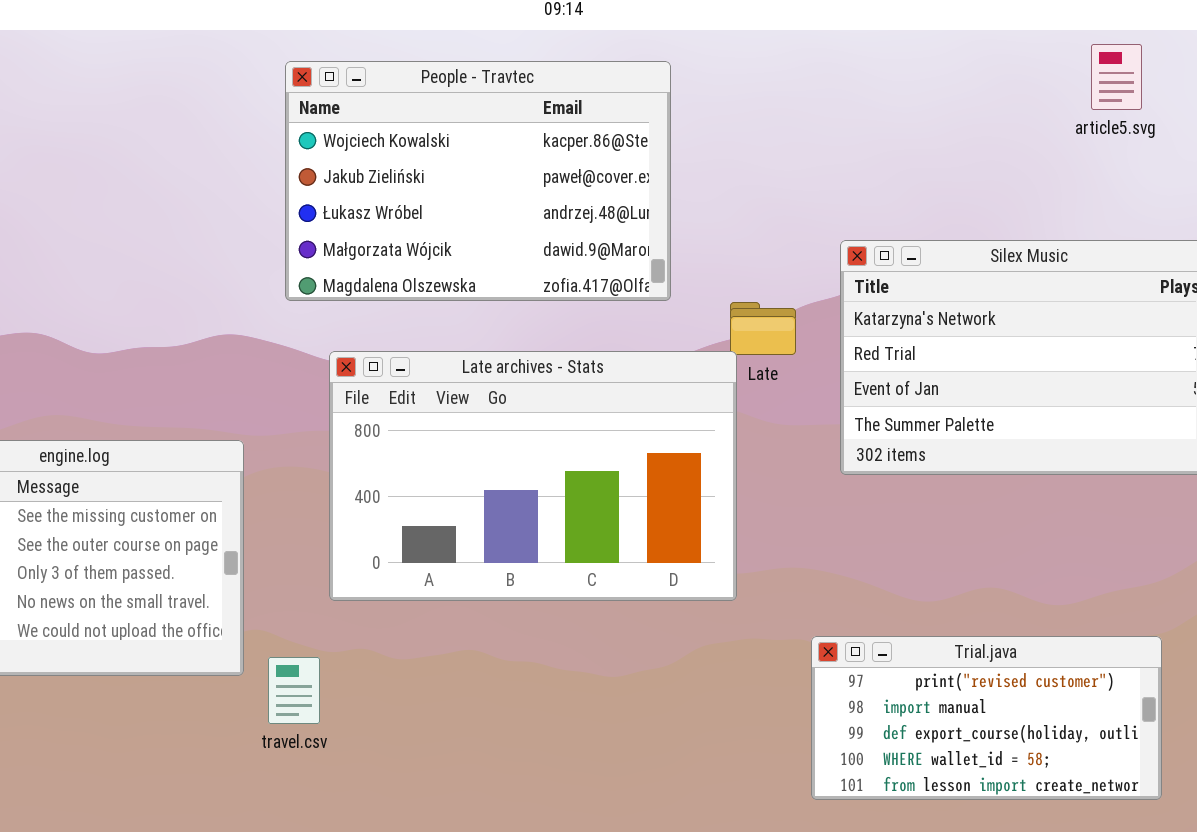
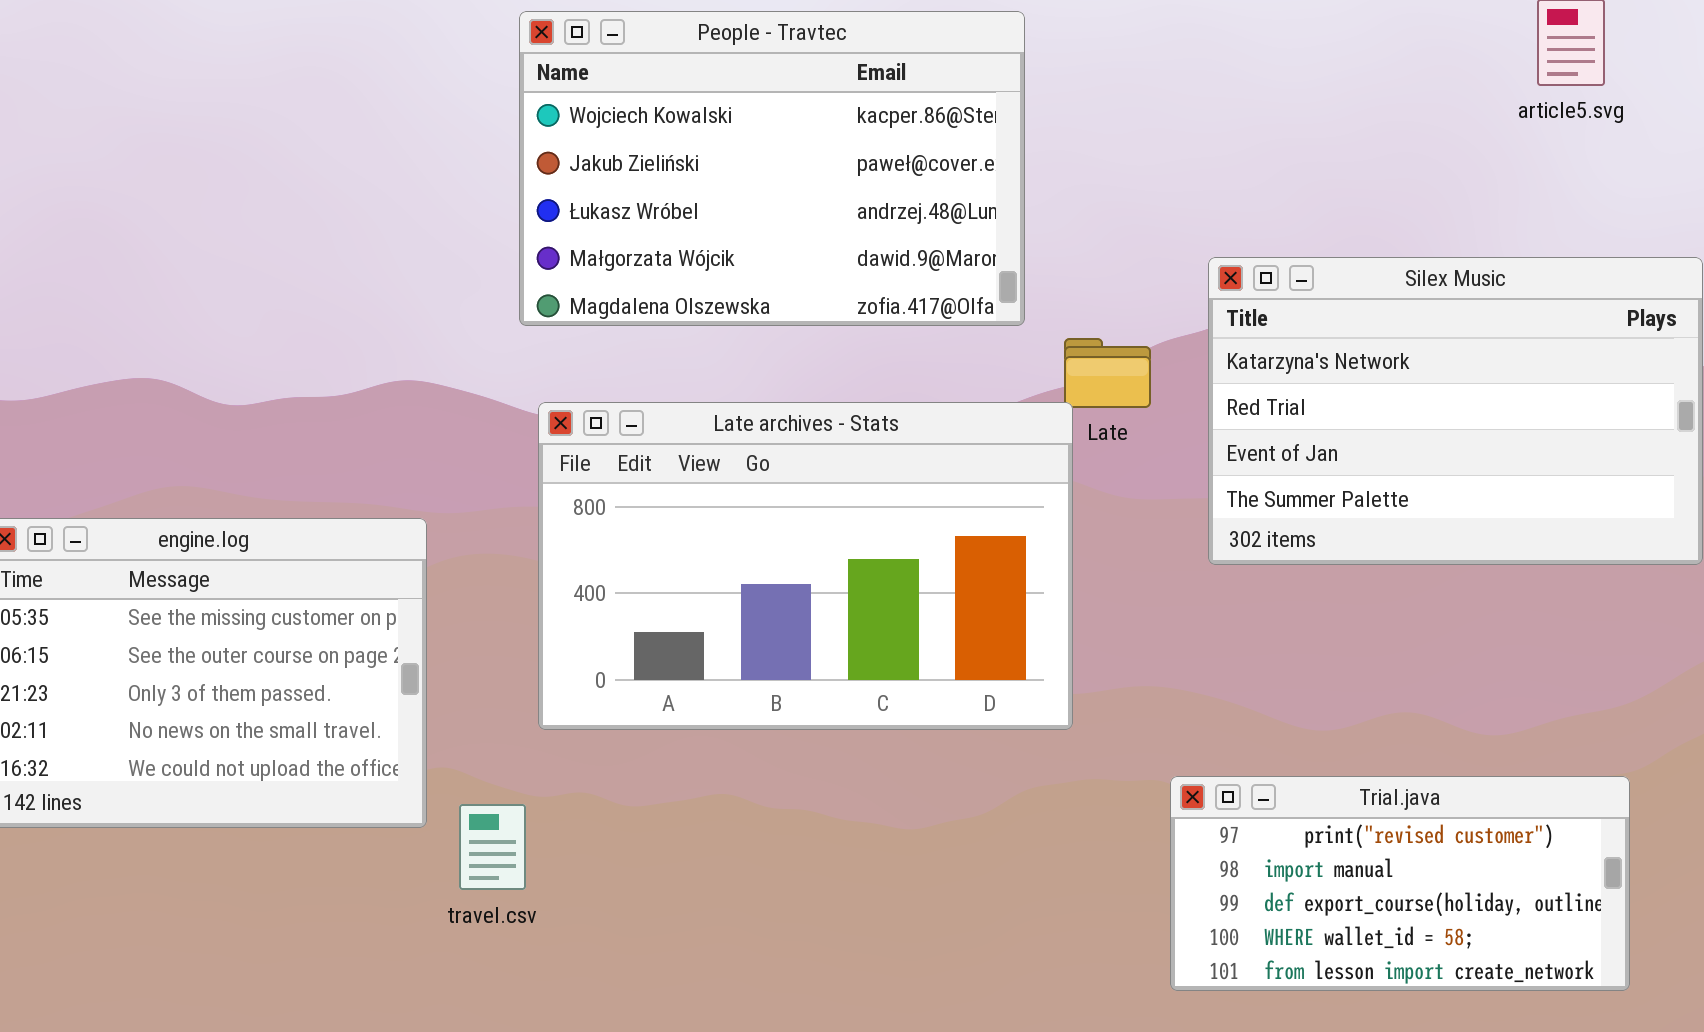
People - Travtec: [285,61,671,301] -> [519,11,1025,326], moved

